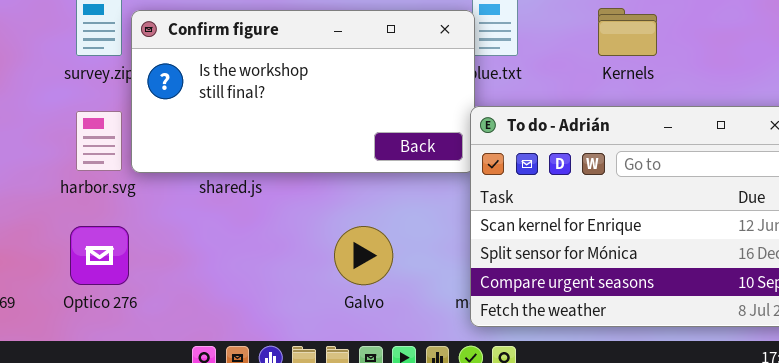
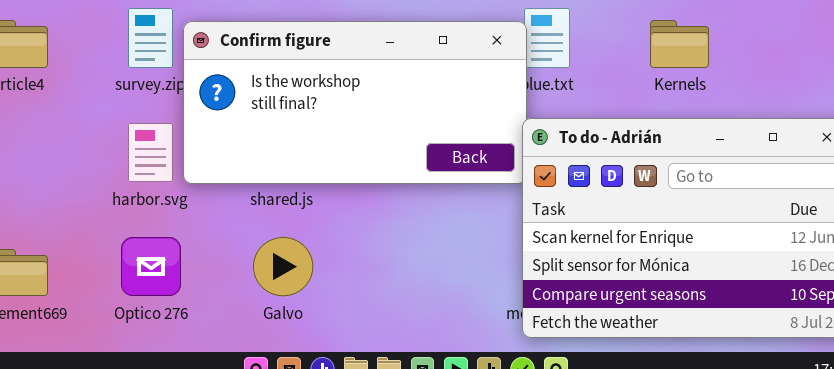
Galvo: [334,226,393,285] -> [253,237,313,296], moved

